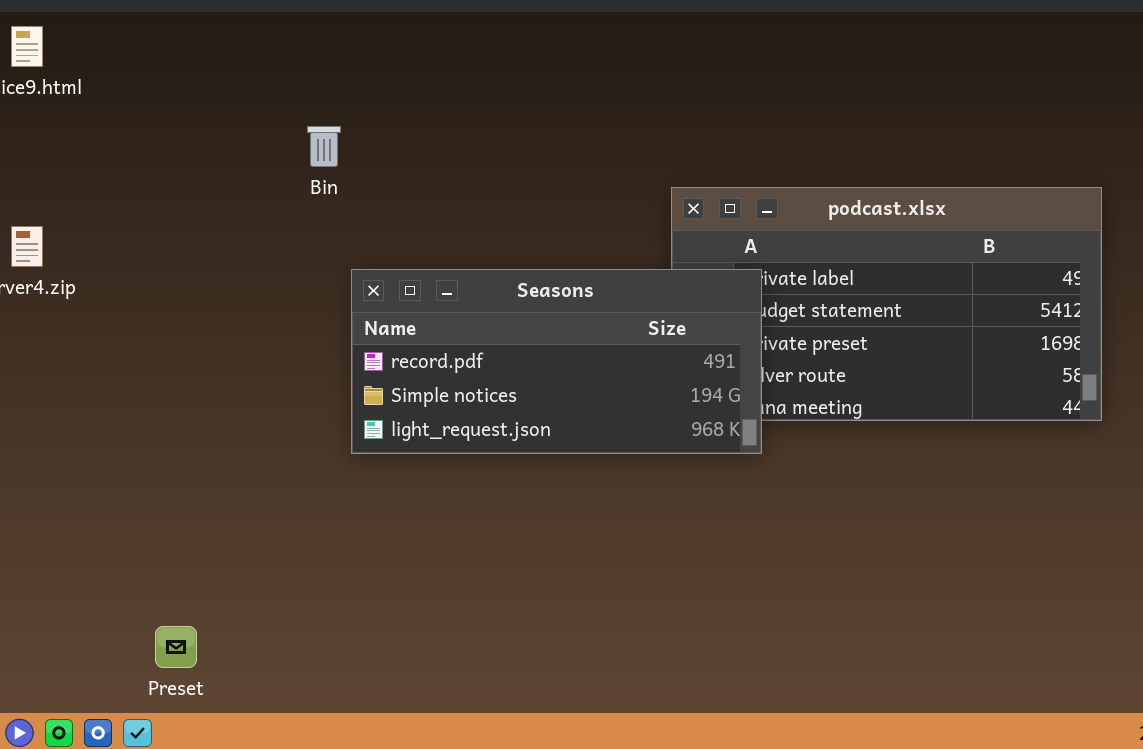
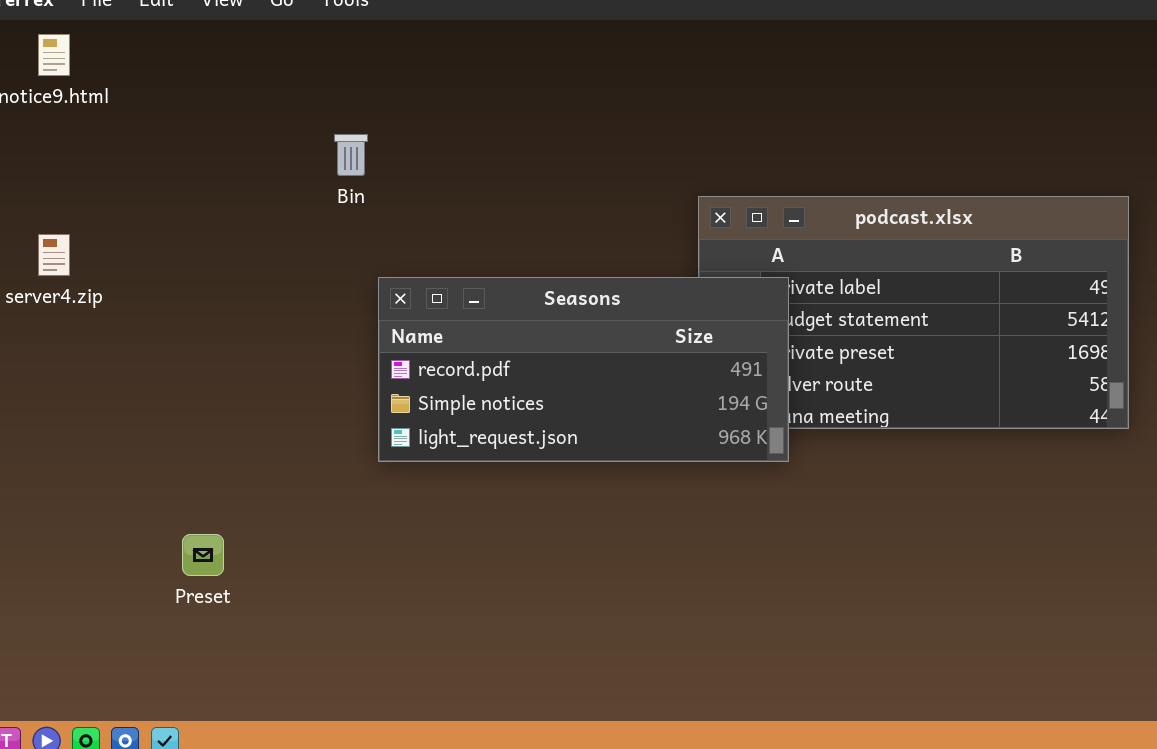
Preset: [155,626,197,668] -> [182,534,224,576], moved

